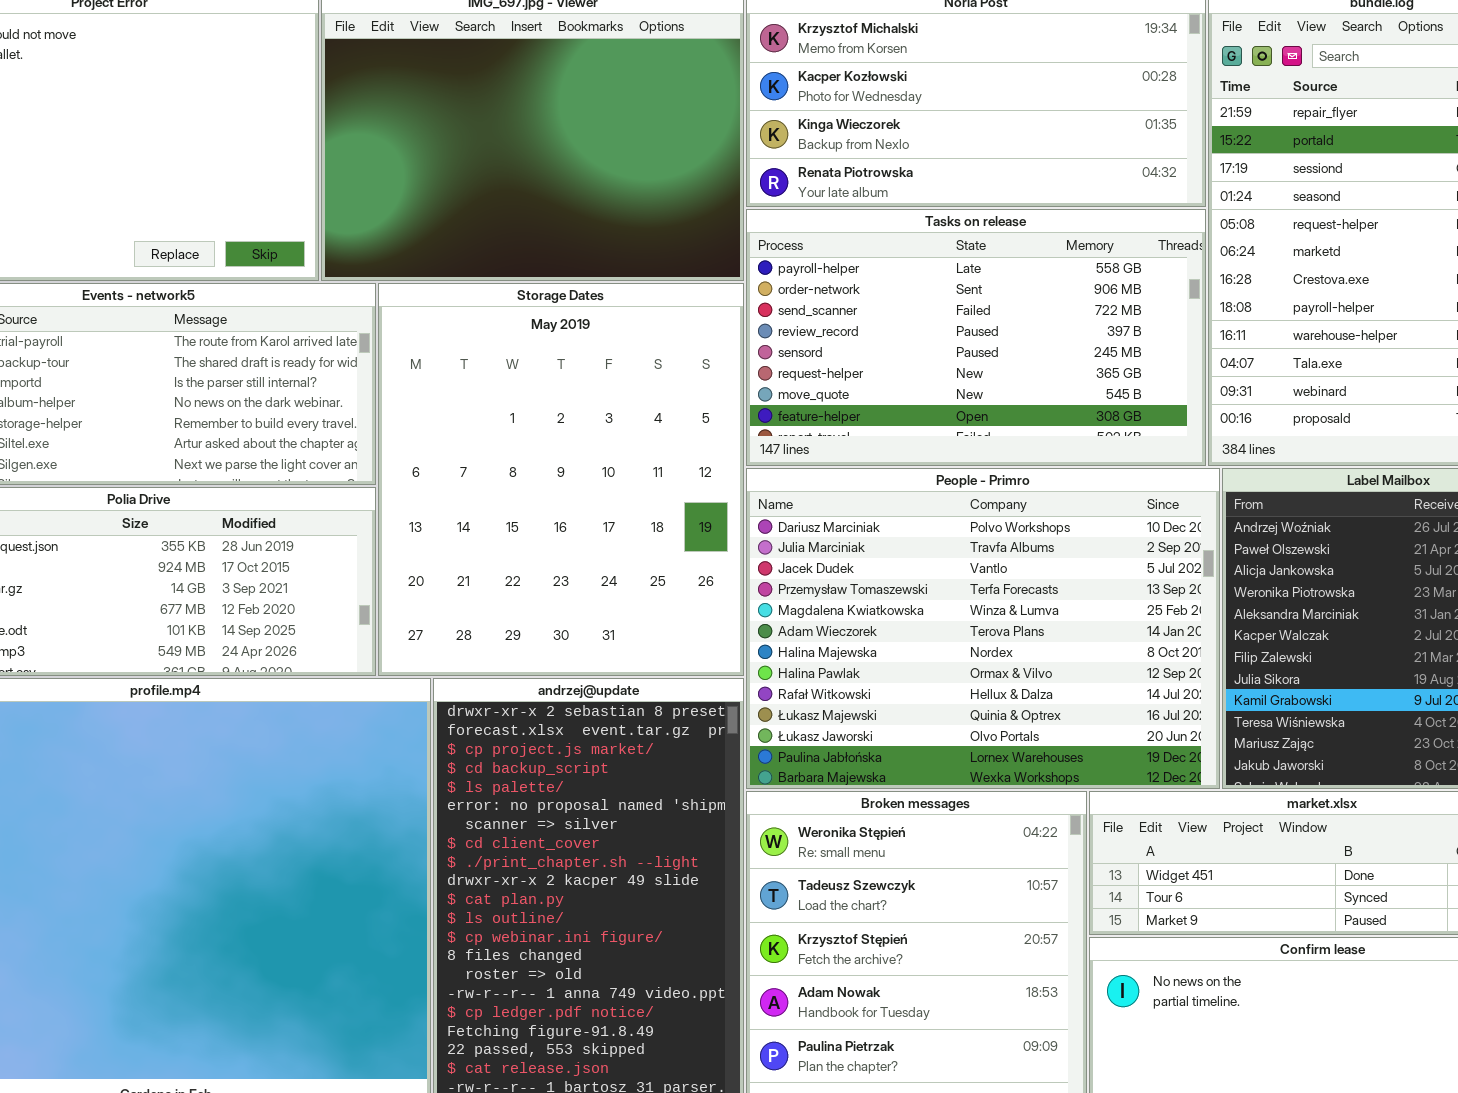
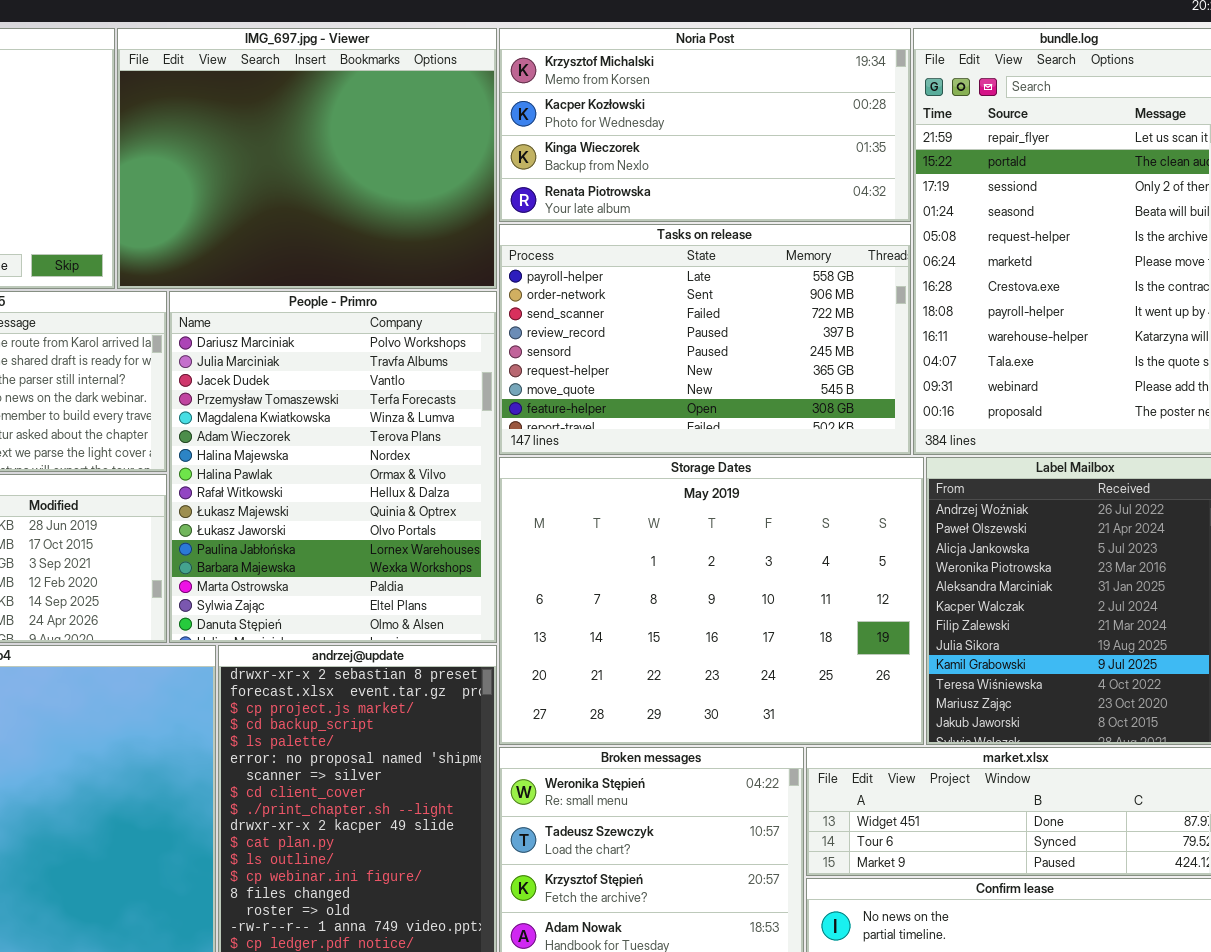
Storage Dates: [378,283,744,676] -> [499,457,924,745], moved, resized
People - Primro: [746,468,1220,789] -> [169,291,497,643], moved, resized

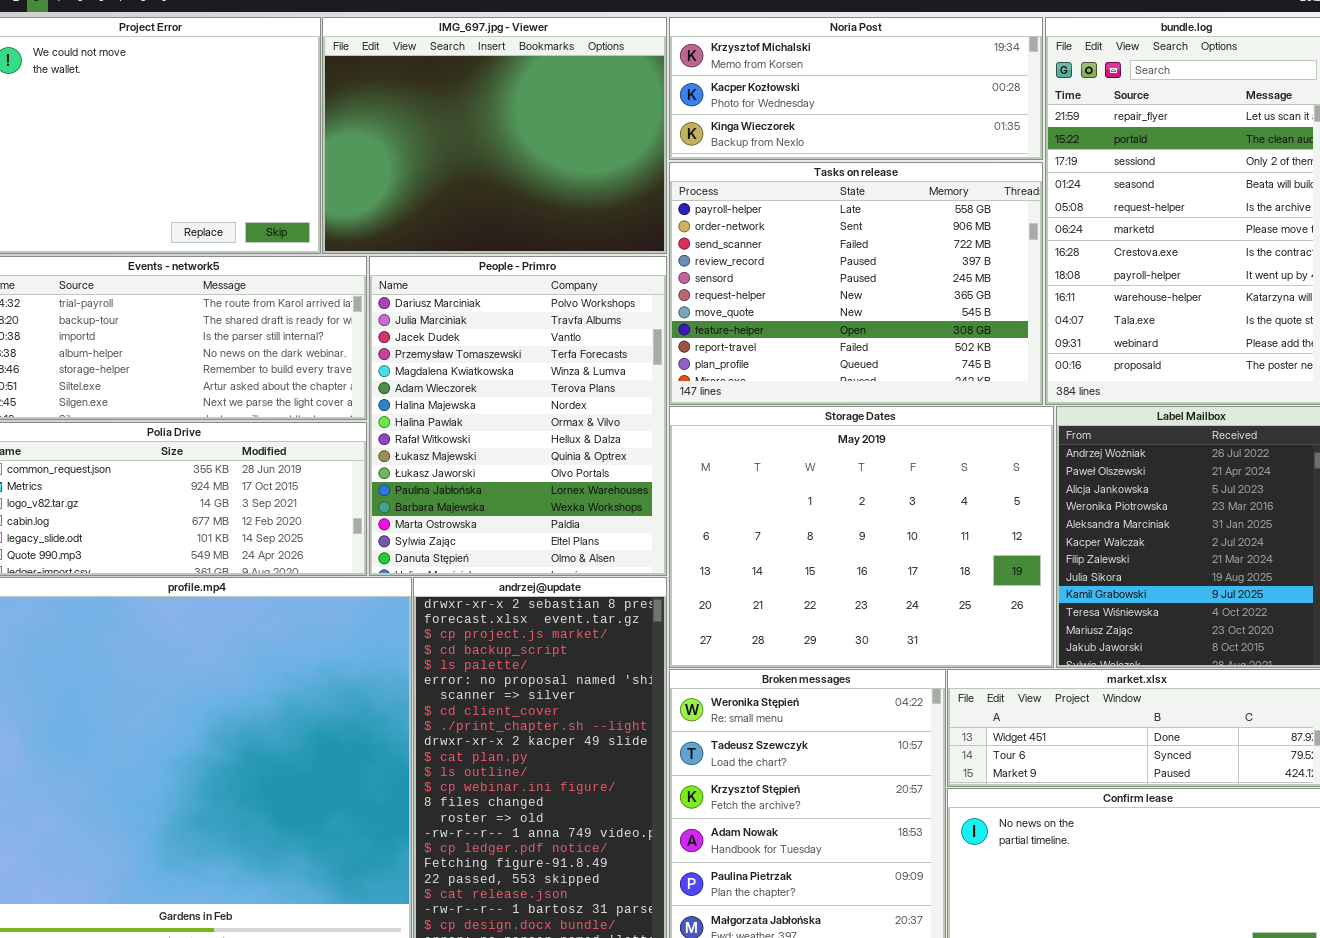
Noria Post: [499,28,911,222] -> [669,17,1043,160], resized
Tasks on release: [499,224,911,455] -> [669,162,1043,405], resized

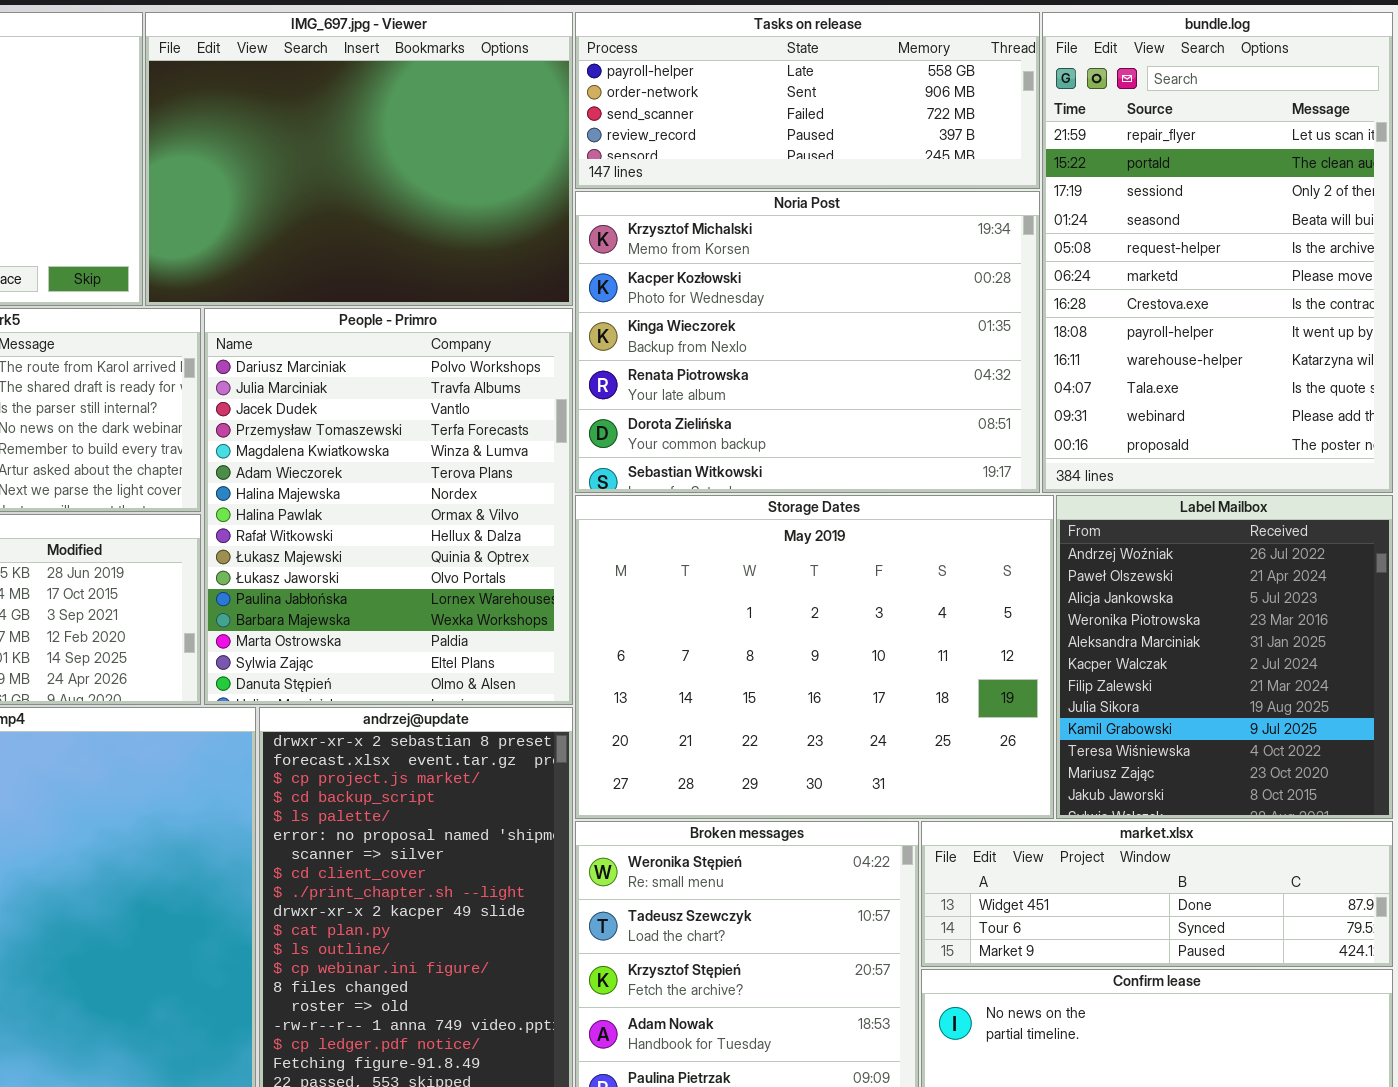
Noria Post: [669,17,1043,160] -> [575,191,1040,493], moved, resized
Tasks on release: [669,162,1043,405] -> [575,12,1040,189], moved, resized

